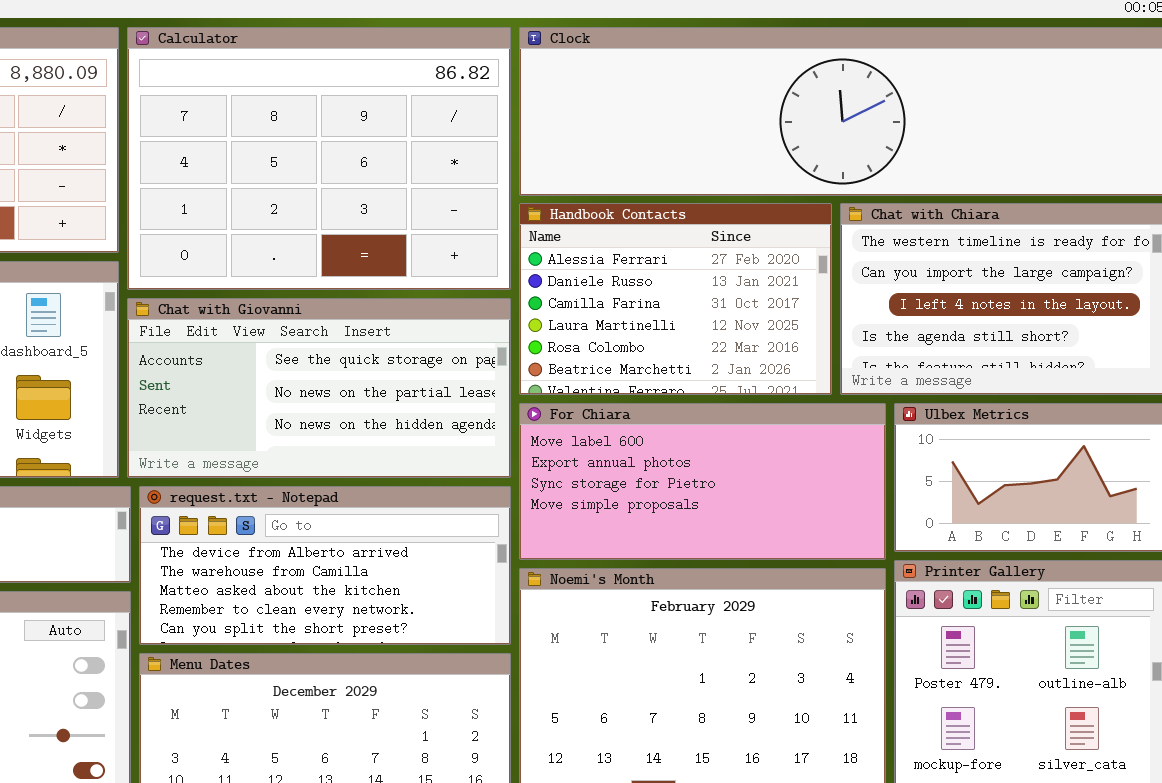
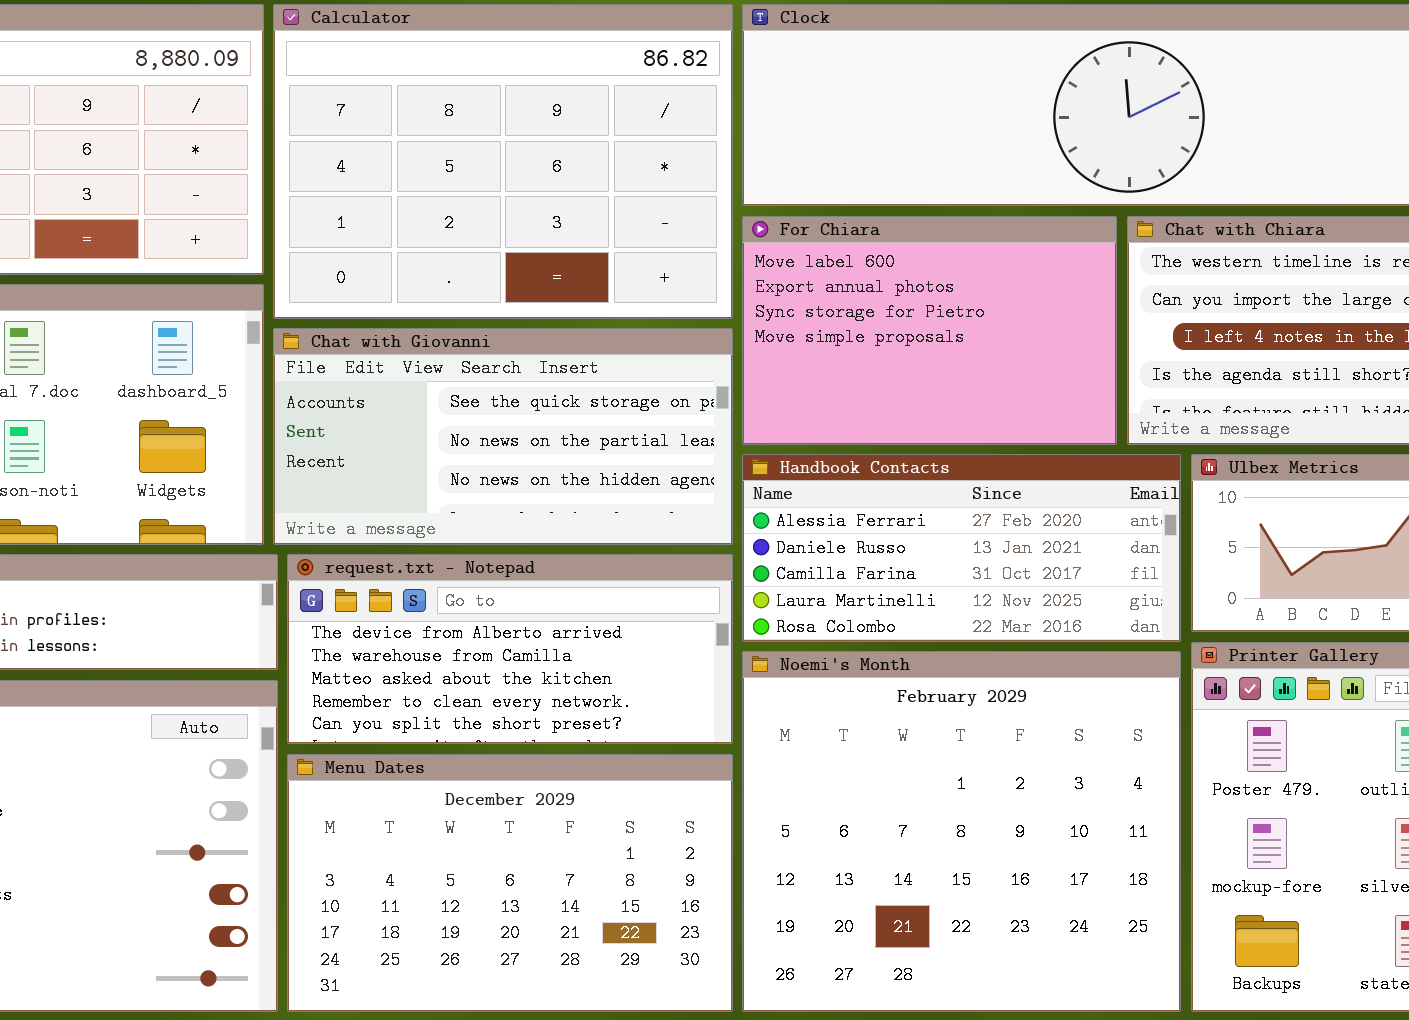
Handbook Contacts: [519,203,832,395] -> [742,454,1181,642], moved, resized
For Chiara: [519,403,886,560] -> [742,216,1117,445], moved, resized

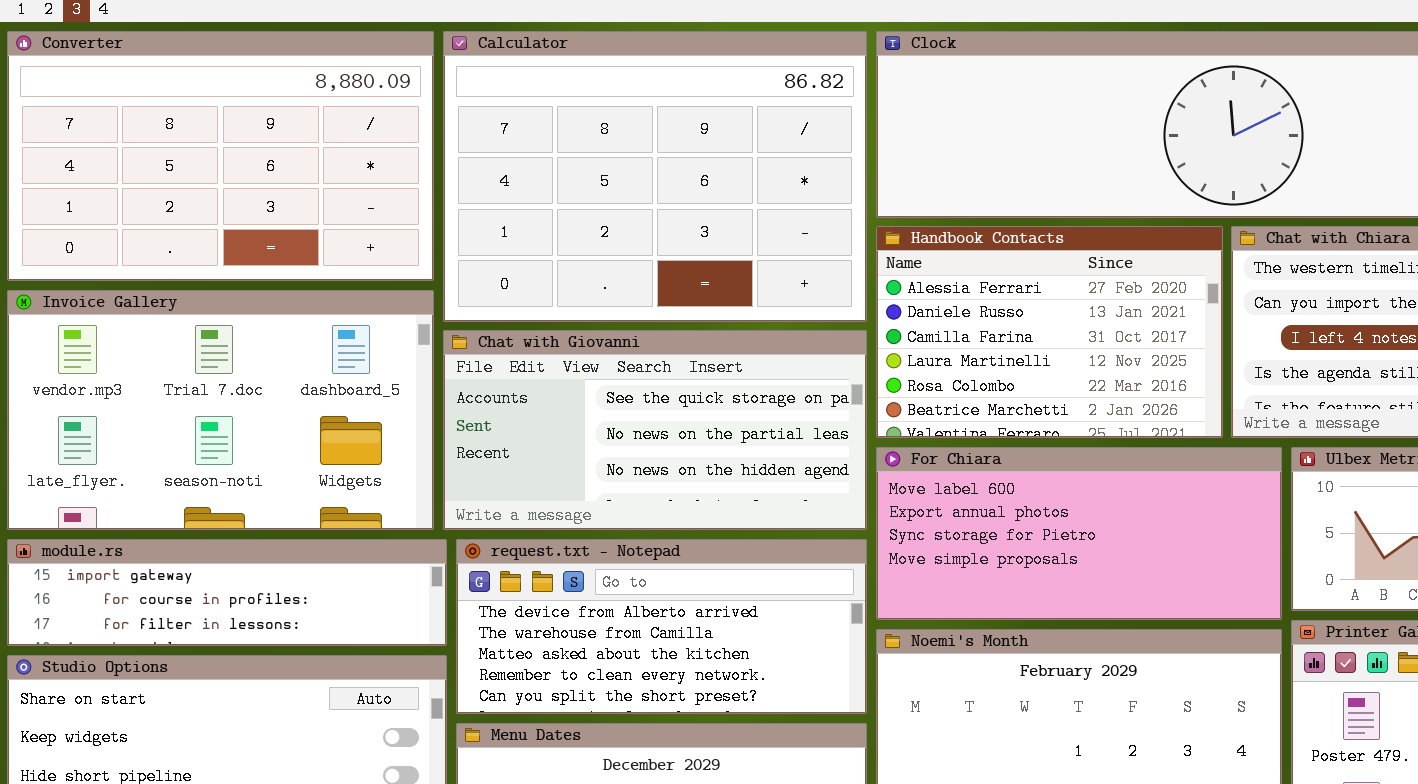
For Chiara: [742,216,1117,445] -> [876,447,1282,620], moved, resized
Handbook Contacts: [742,454,1181,642] -> [876,226,1223,438], moved, resized

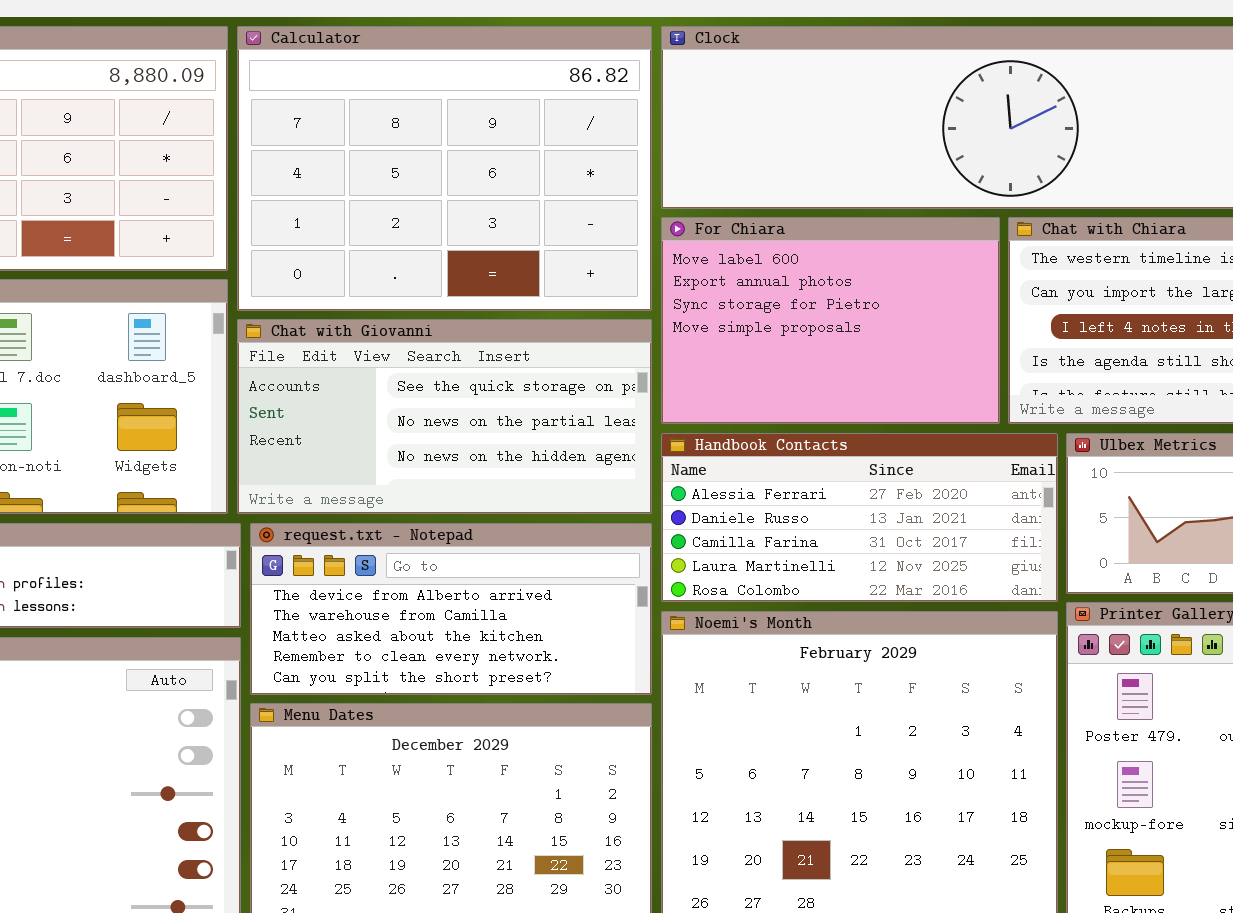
Handbook Contacts: [876,226,1223,438] -> [661,433,1058,602], moved, resized
For Chiara: [876,447,1282,620] -> [661,217,1000,424], moved, resized

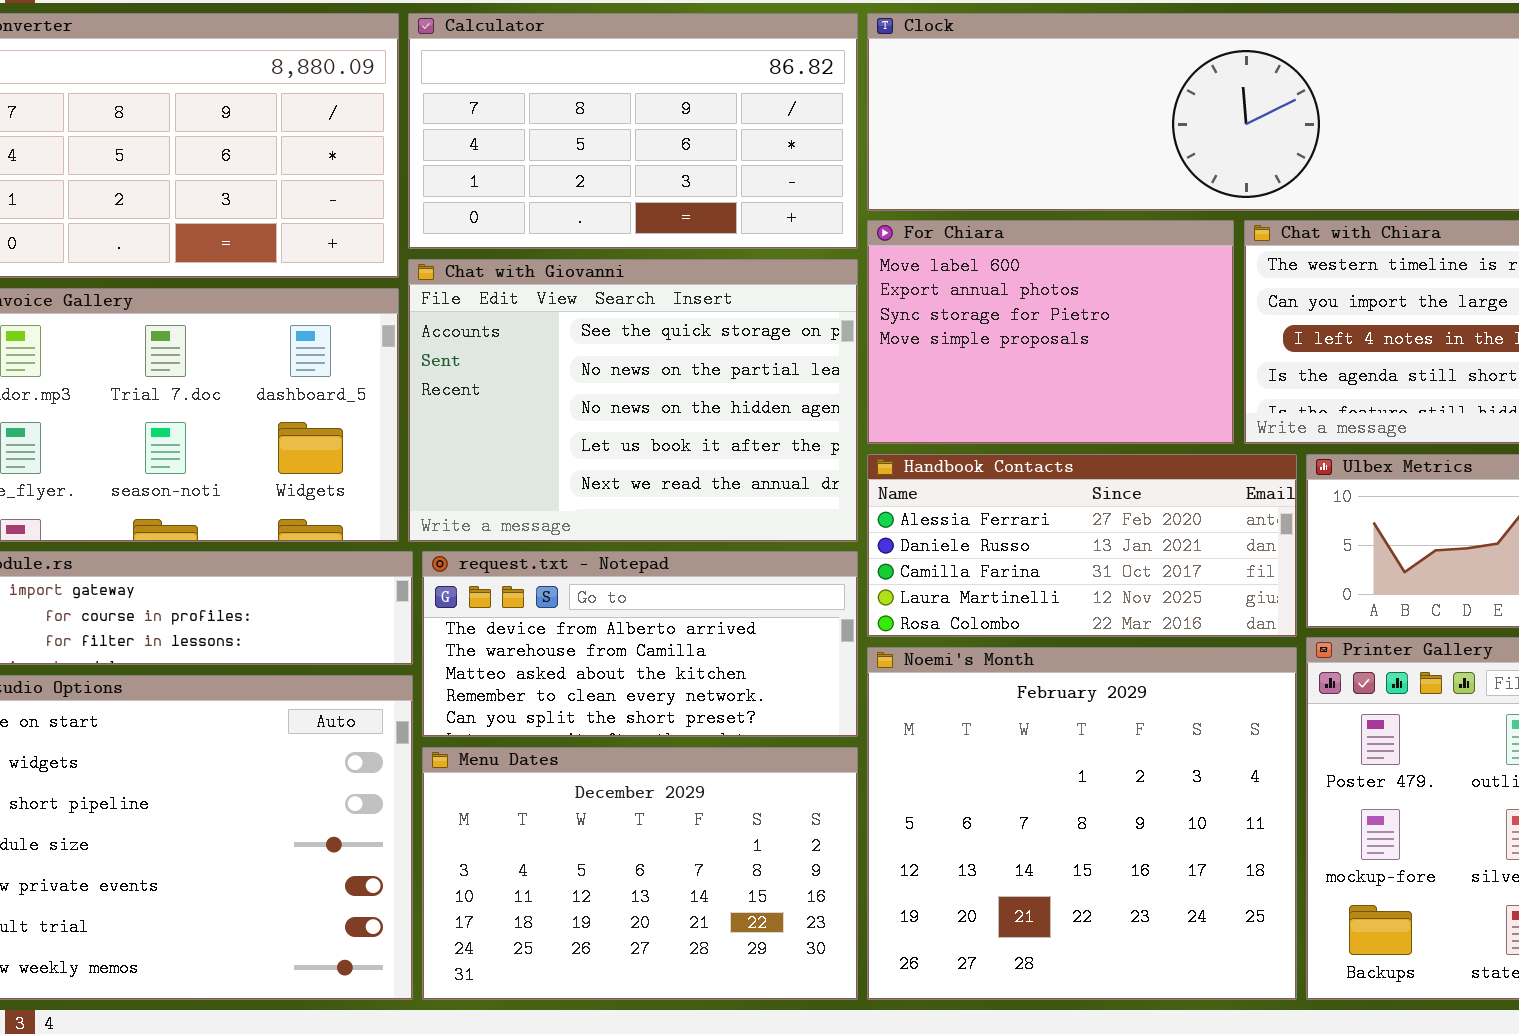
Calculator: [237,26,652,311] -> [408,13,858,249], resized
Chat with Giovanni: [237,319,652,514] -> [408,259,858,542], resized

